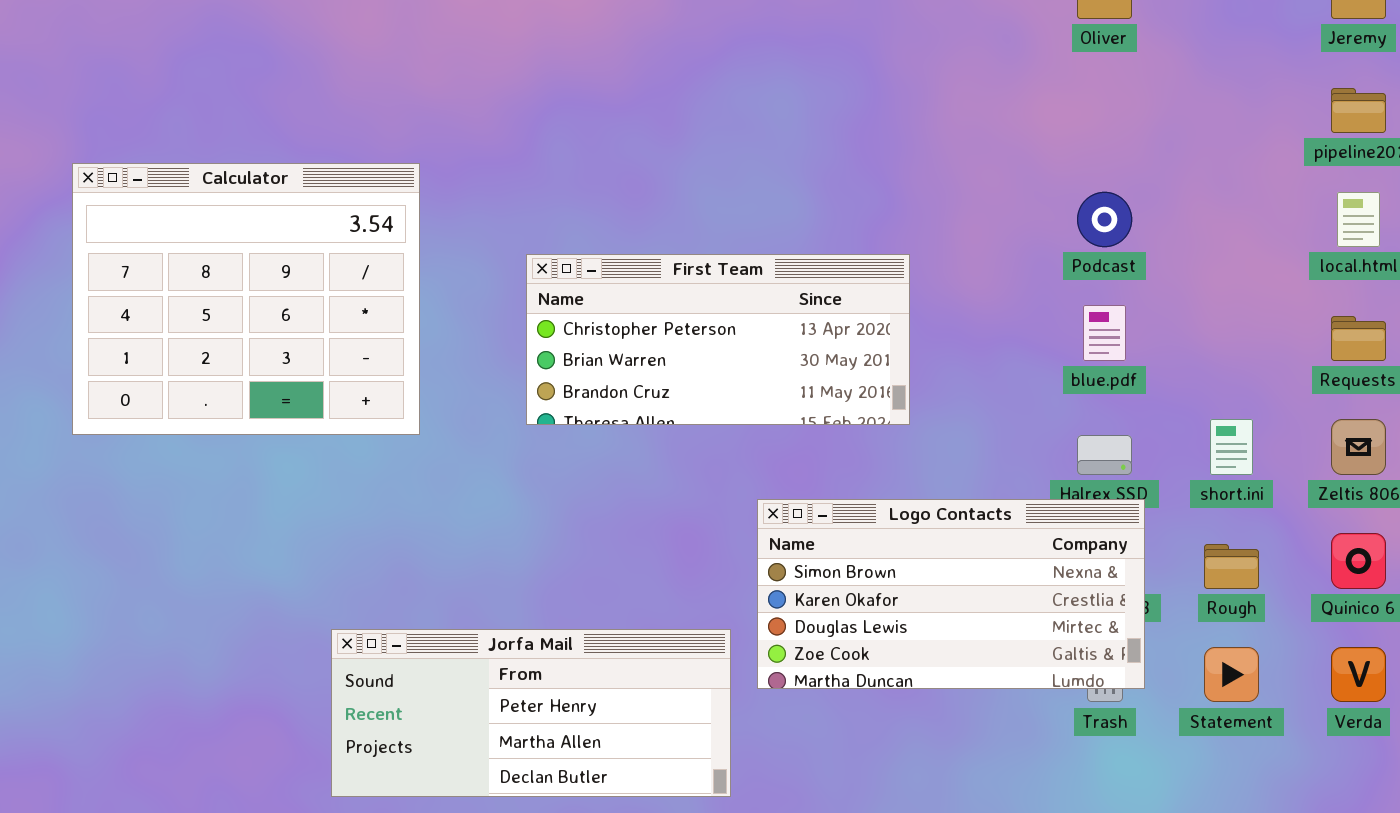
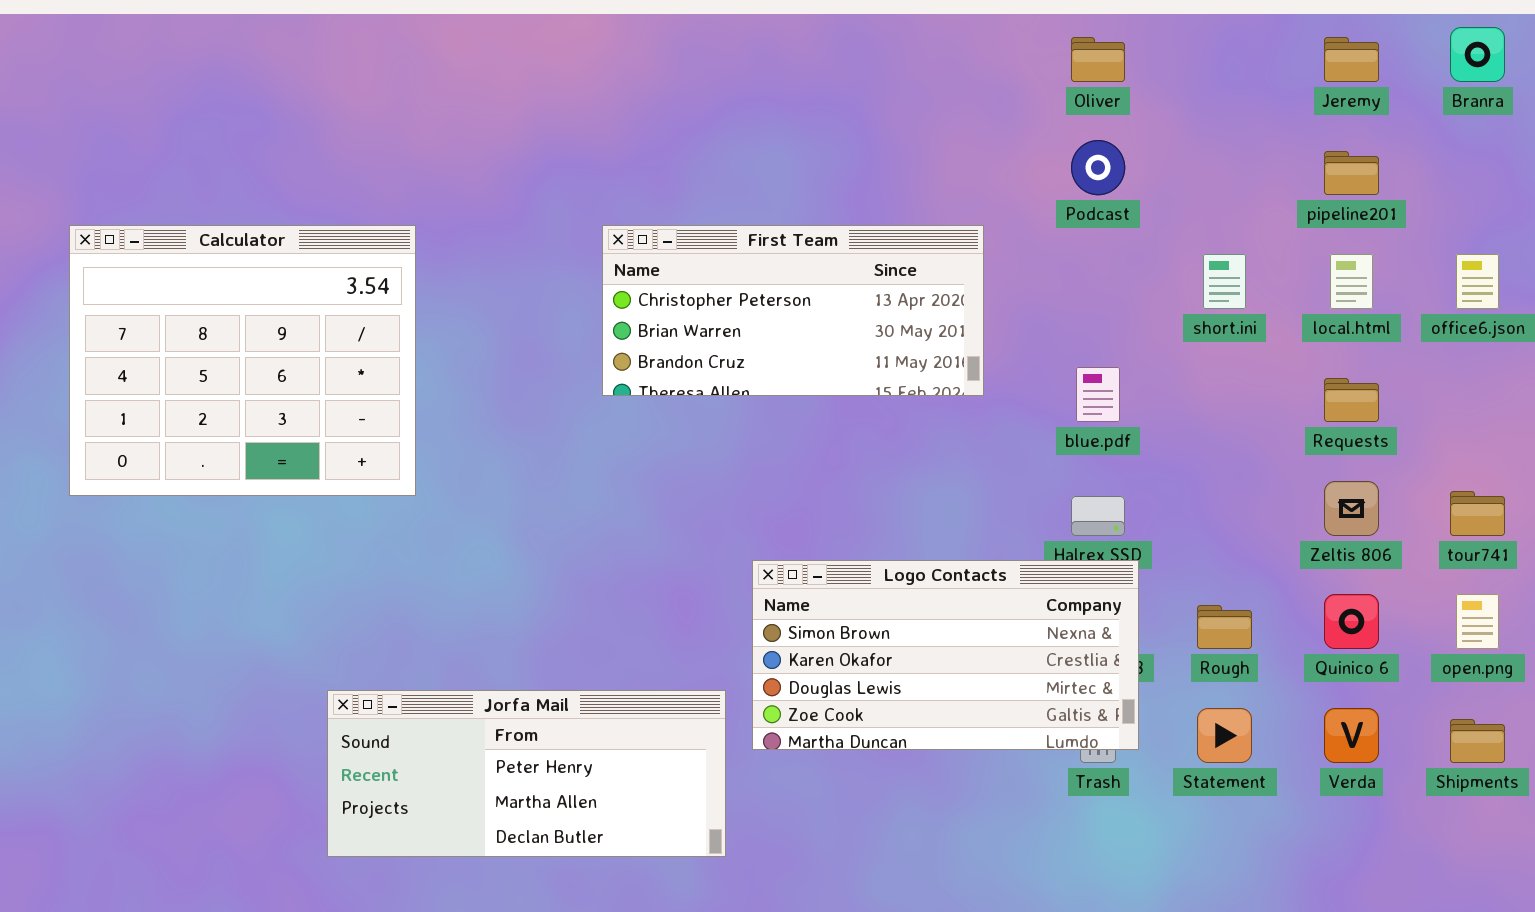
Podcast: [1077,192,1132,247] -> [1071,140,1125,195], moved
First Team: [526,254,910,425] -> [602,225,984,396], moved
short.ini: [1210,419,1253,475] -> [1203,254,1246,309], moved

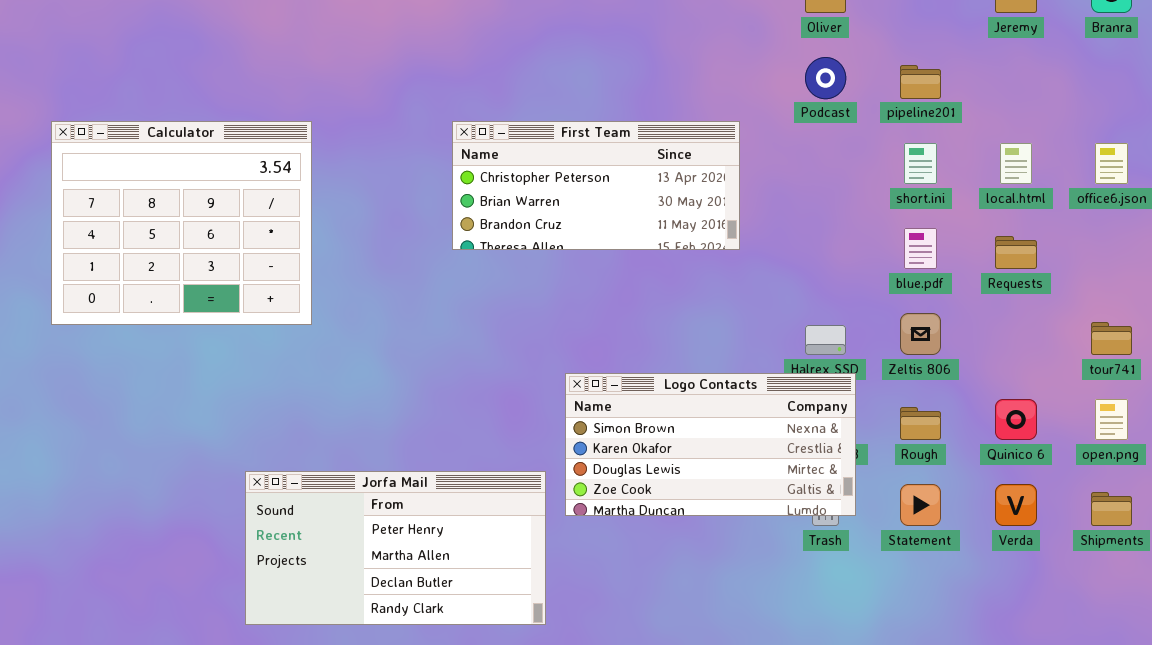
pipeline201: [1324,151,1379,195] -> [900,65,941,99], moved
blue.pdf: [1076,367,1120,422] -> [904,228,937,269], moved
Zeltis 806: [1324,481,1379,536] -> [900,313,941,355], moved
Jorfa Mail: [327,690,726,857] -> [245,471,546,625], resized

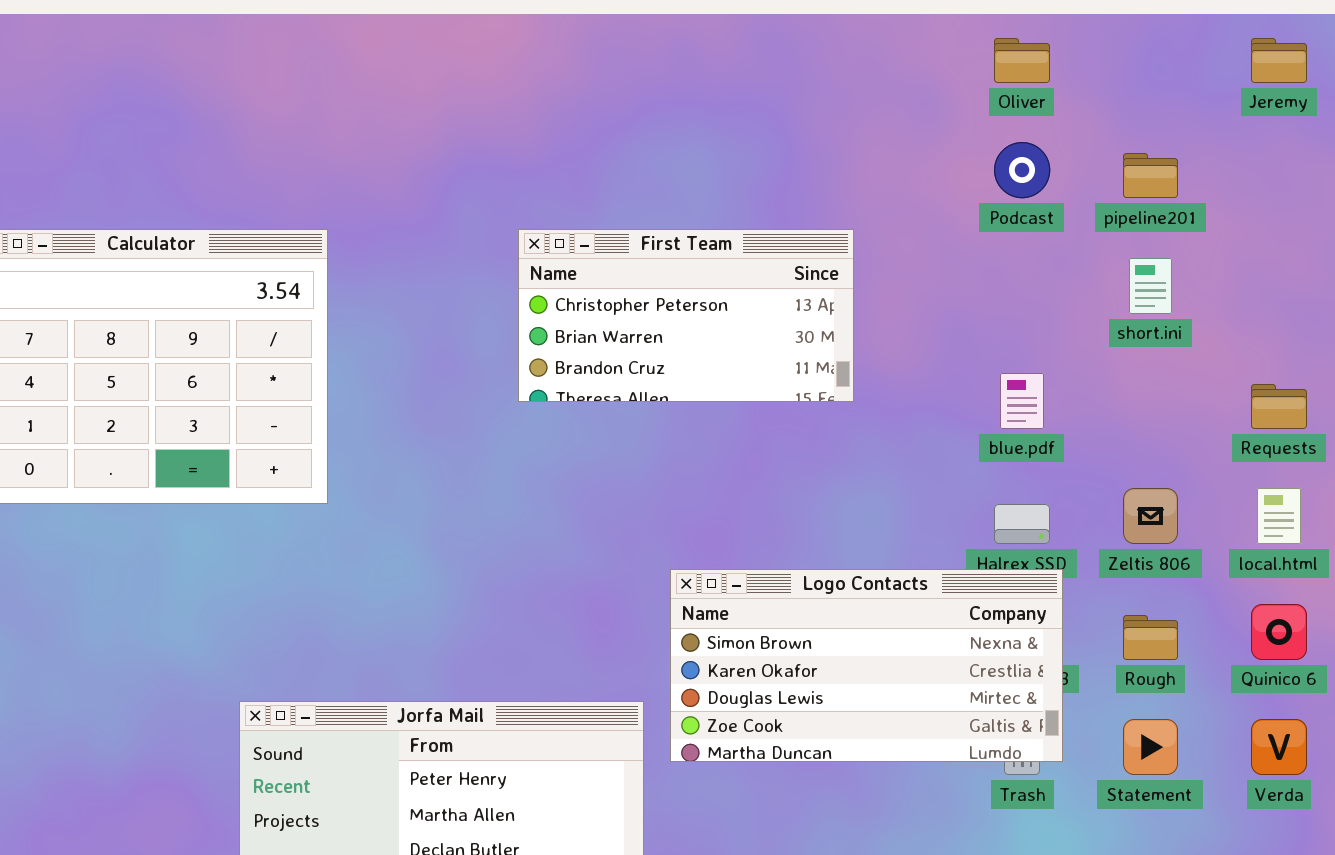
First Team: [452,121,740,250] -> [518,229,854,402], resized
local.html: [1000,143,1032,184] -> [1257,488,1301,544], moved
blue.pdf: [904,228,937,269] -> [1000,373,1044,429], moved

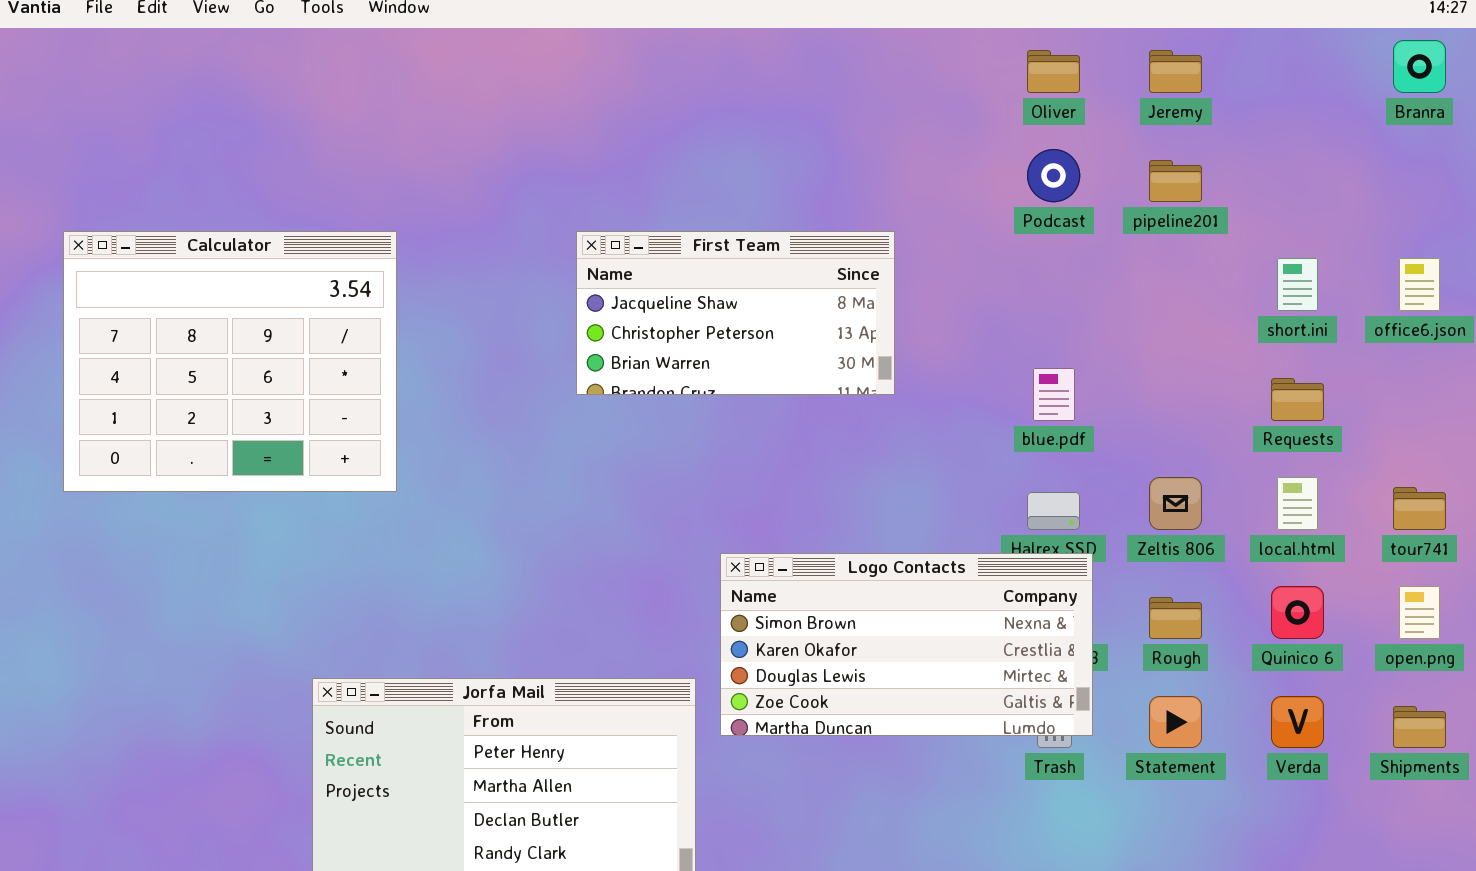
Jeremy: [1251,38,1307,83] -> [1149,50,1202,93], moved
First Team: [518,229,854,402] -> [576,231,895,395], scrolled up 1 row
short.ini: [1129,258,1172,314] -> [1277,258,1318,311], moved

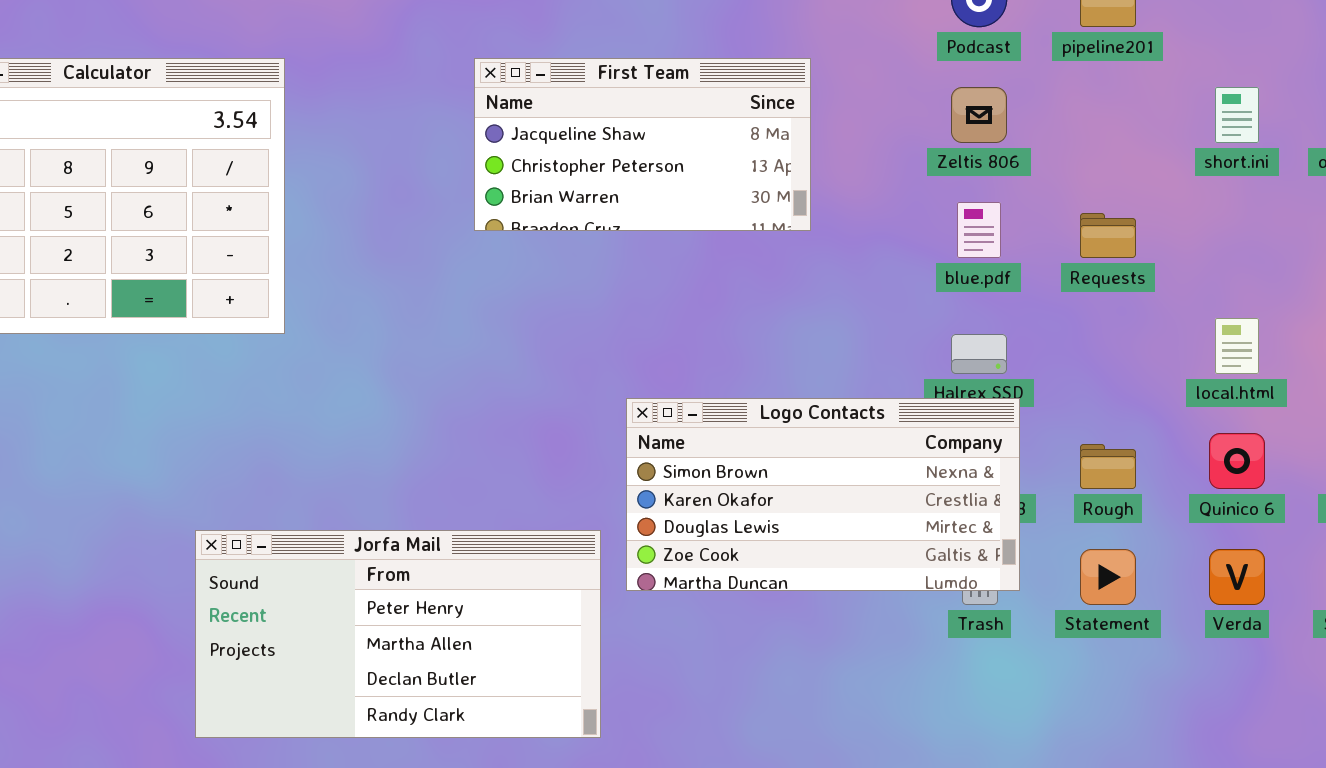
Requests: [1271,378,1324,421] -> [1080,213,1136,258], moved
Zeltis 806: [1149,477,1202,530] -> [951,87,1007,143], moved

